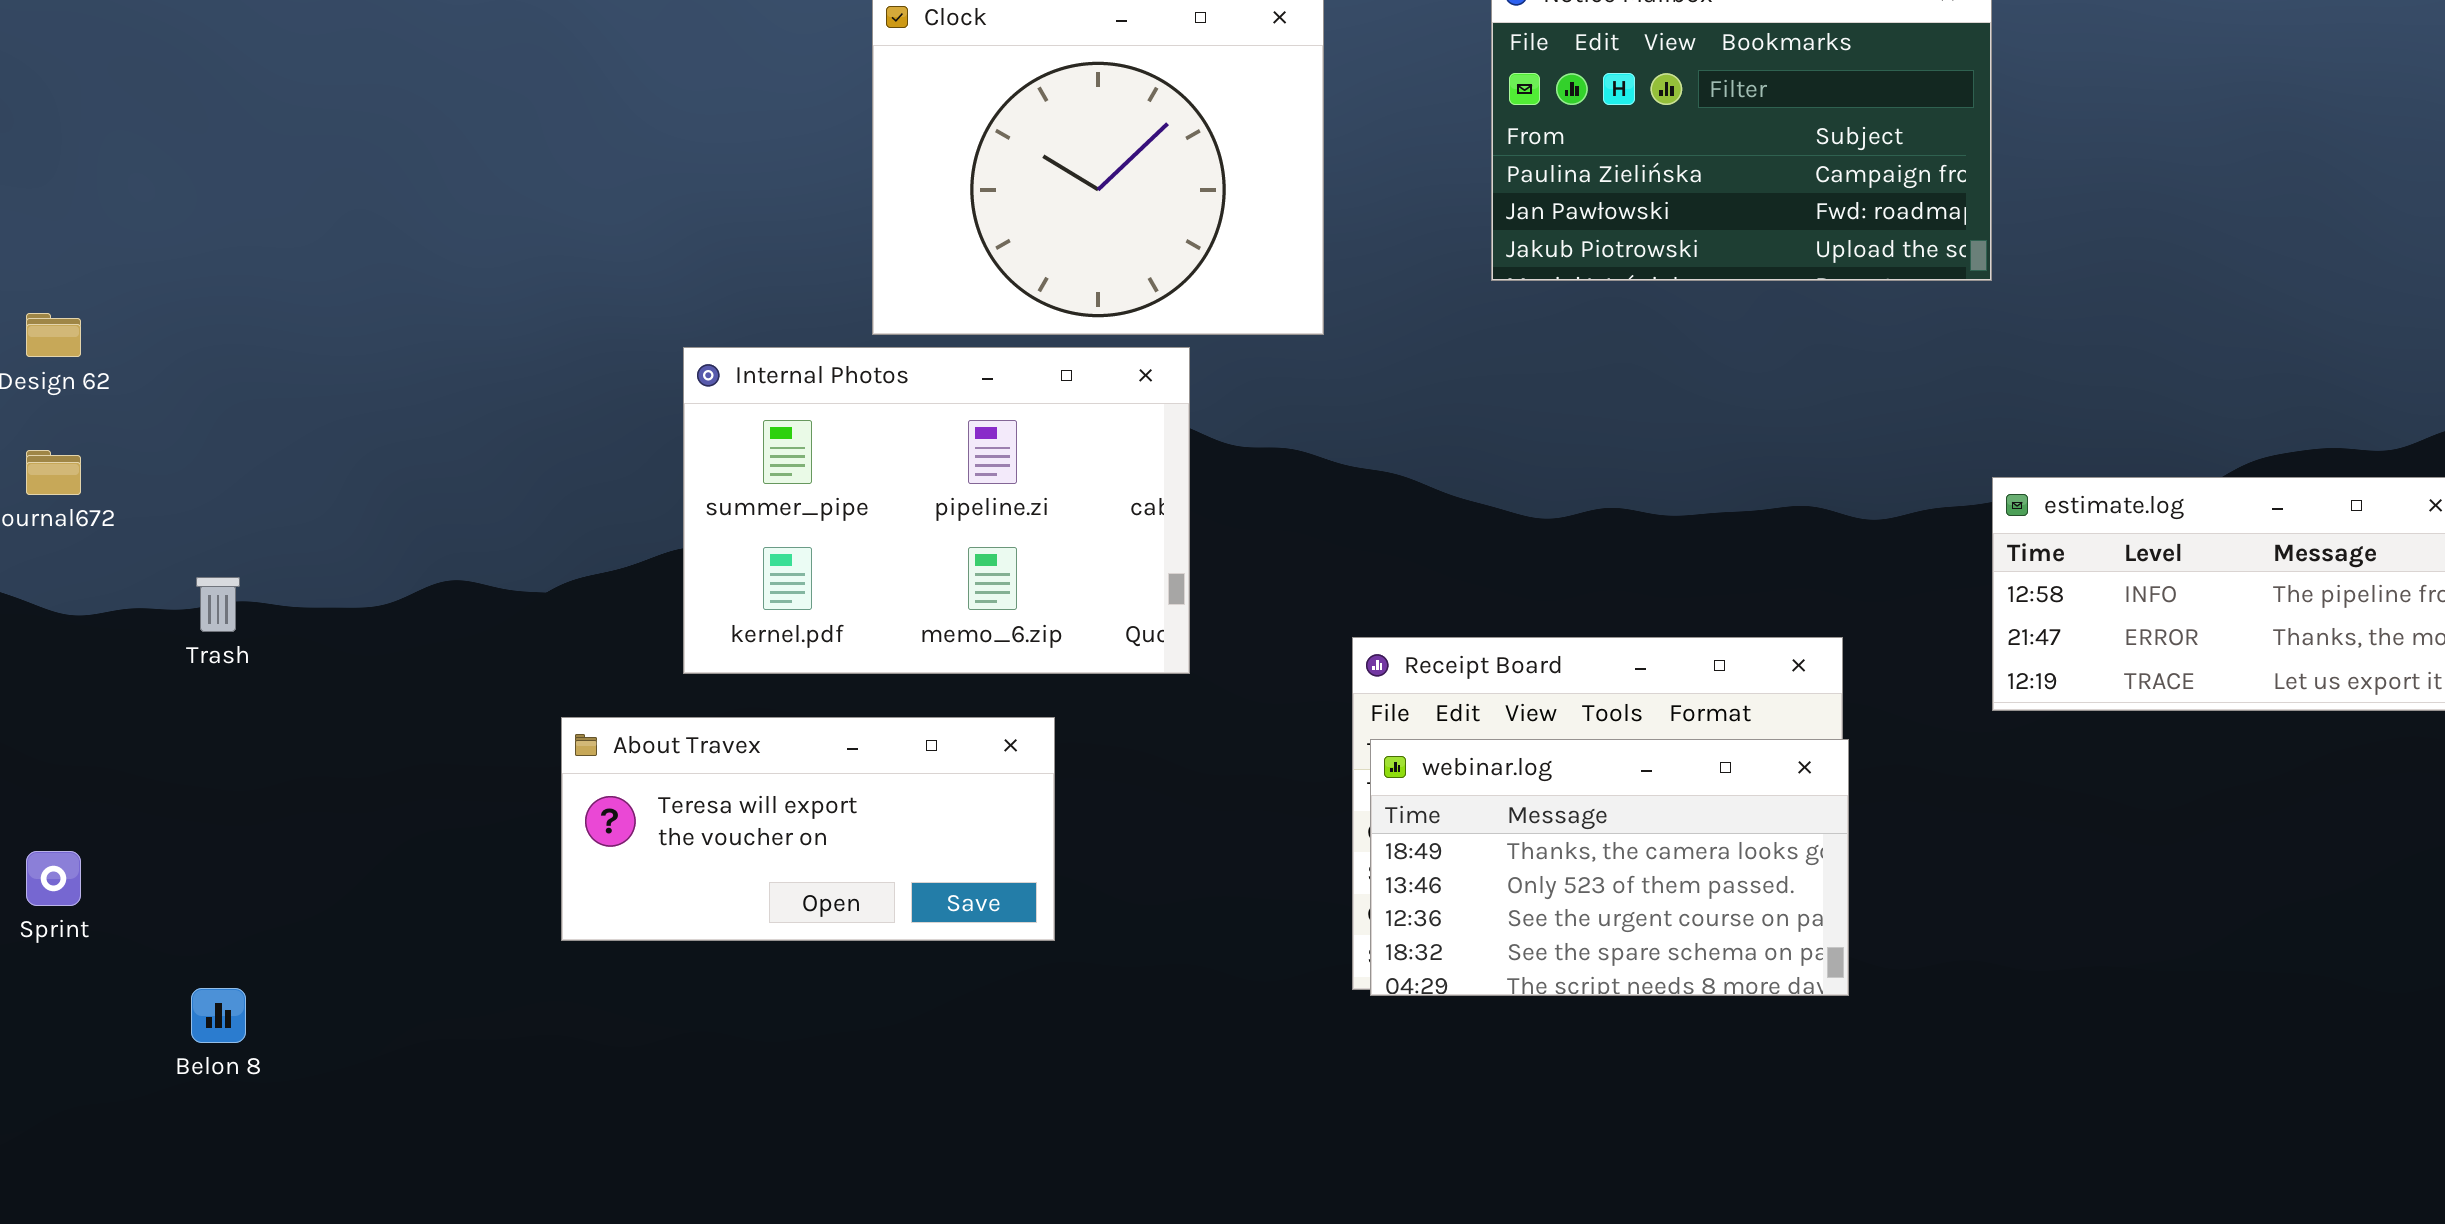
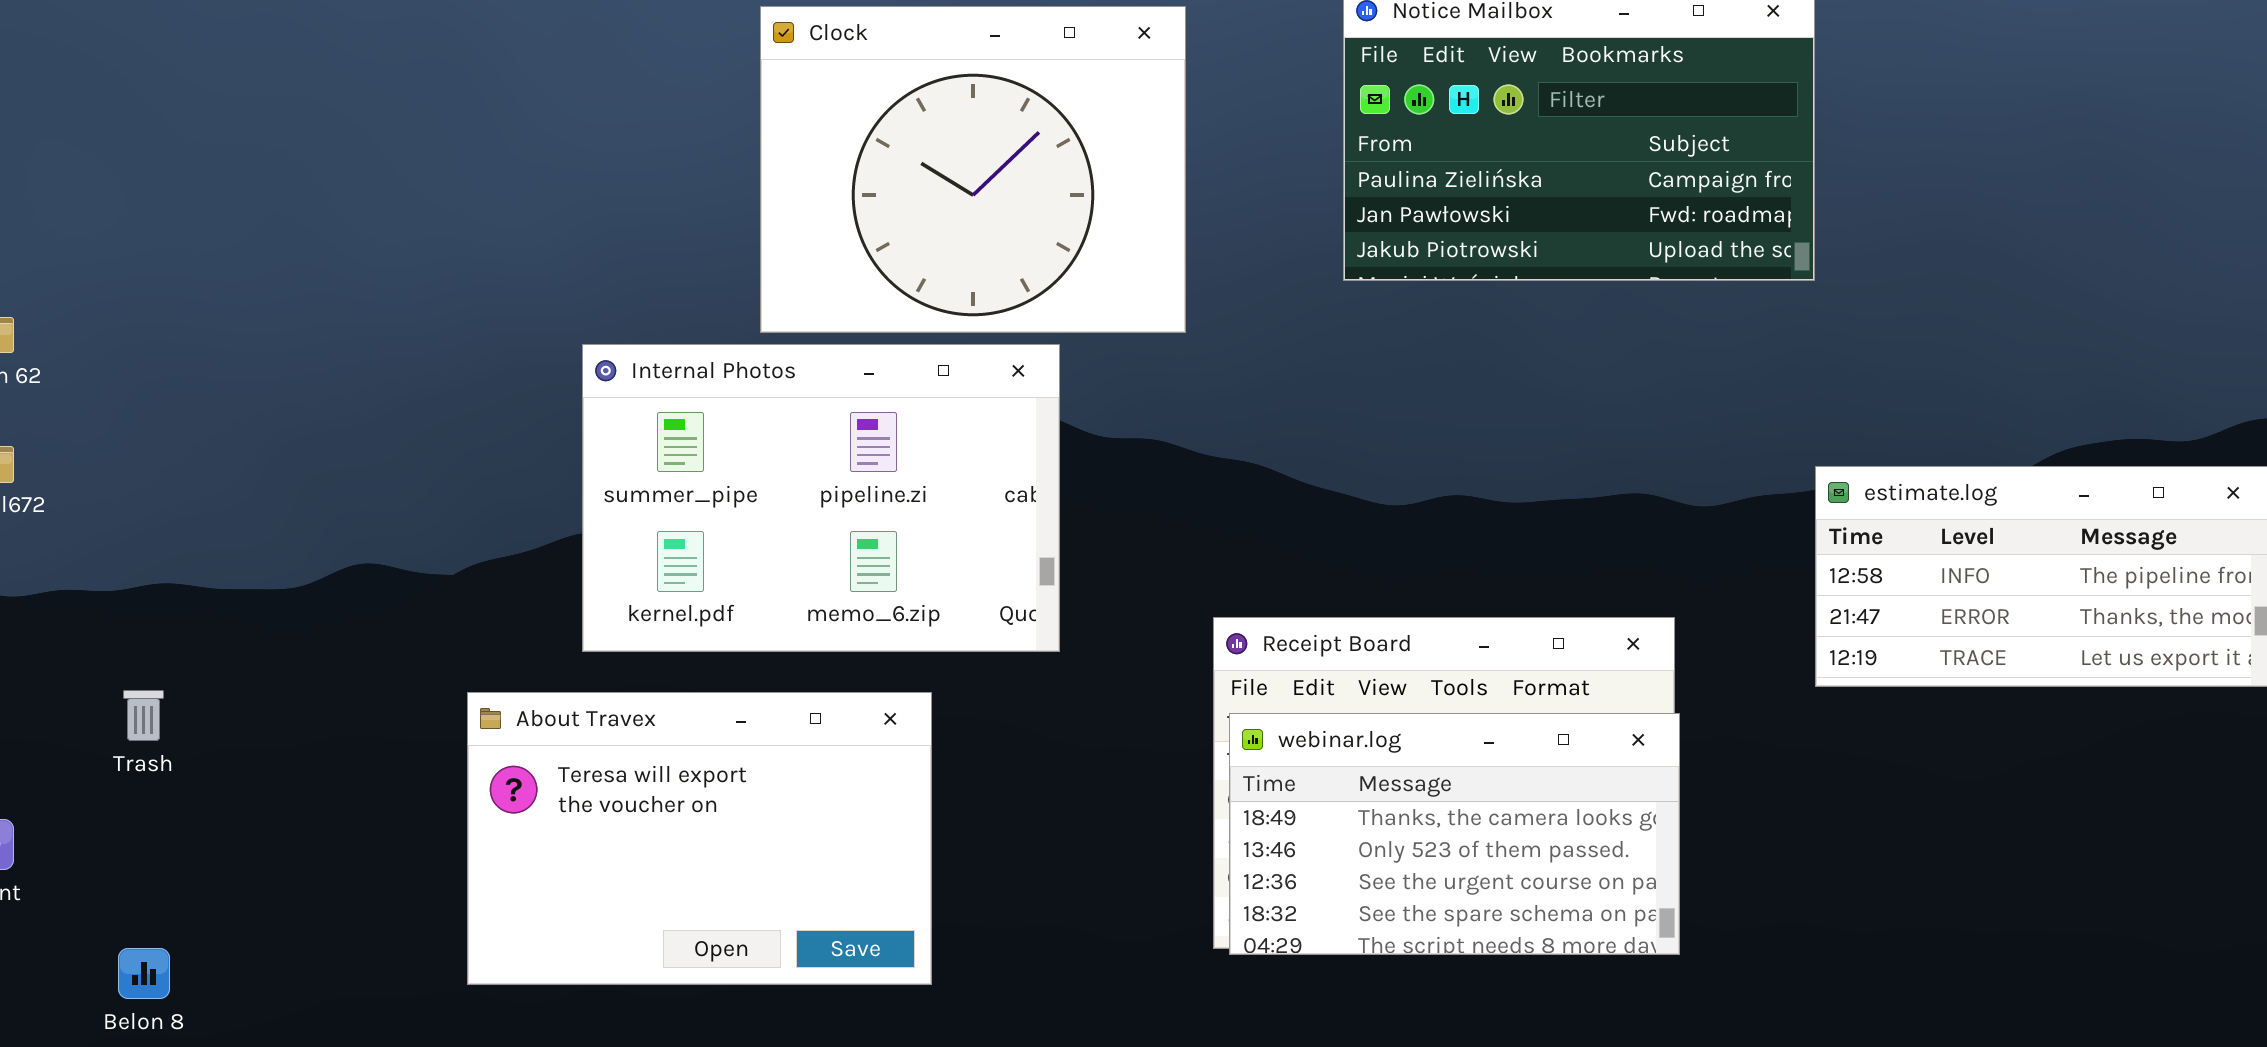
Trash: [196,577,240,632] -> [123,690,164,741], moved
About Travex: [561,717,1055,941] -> [467,692,932,985], resized

